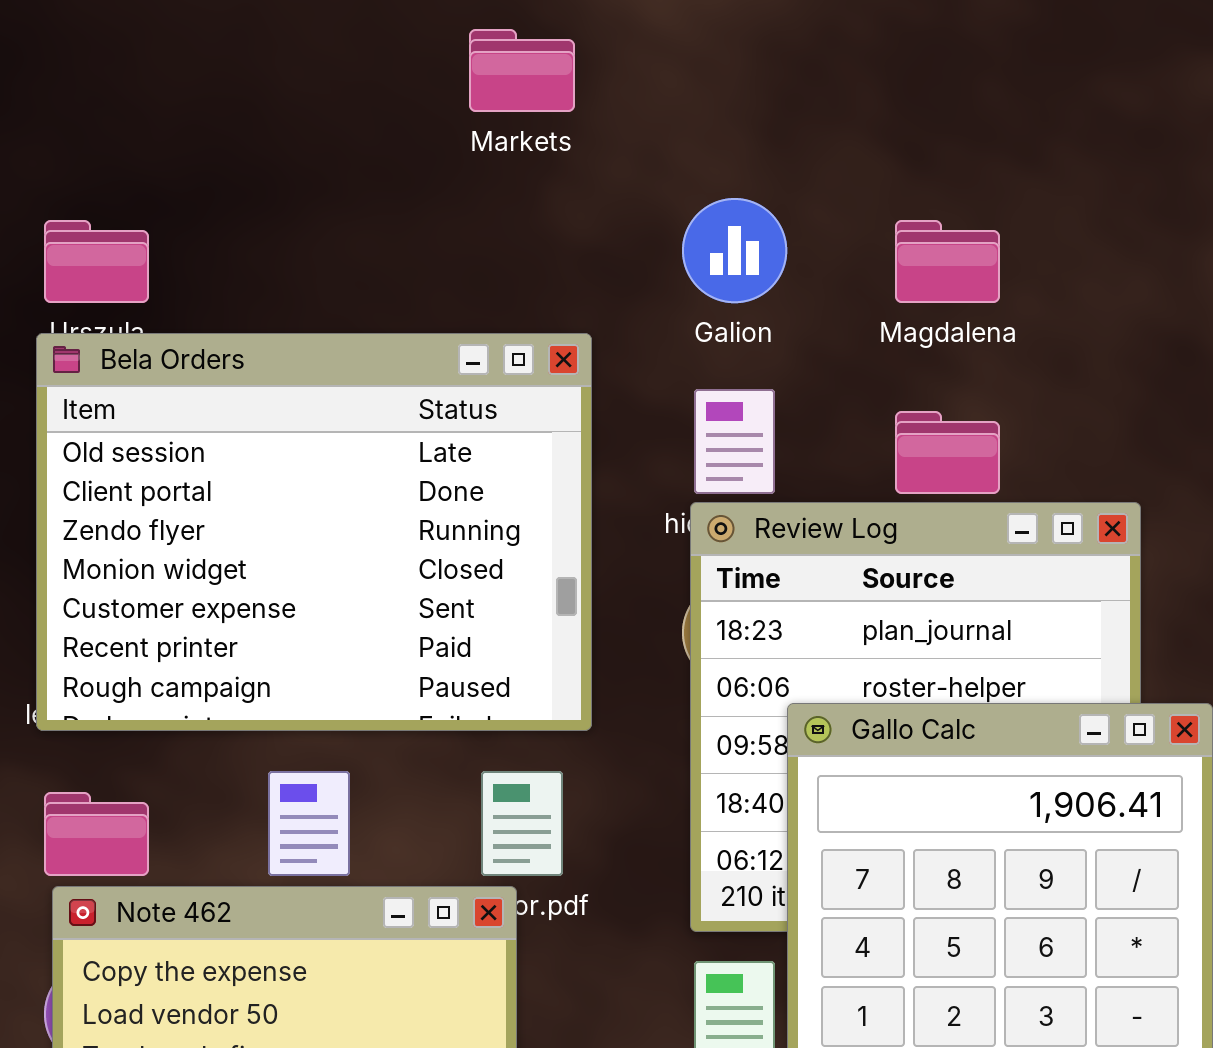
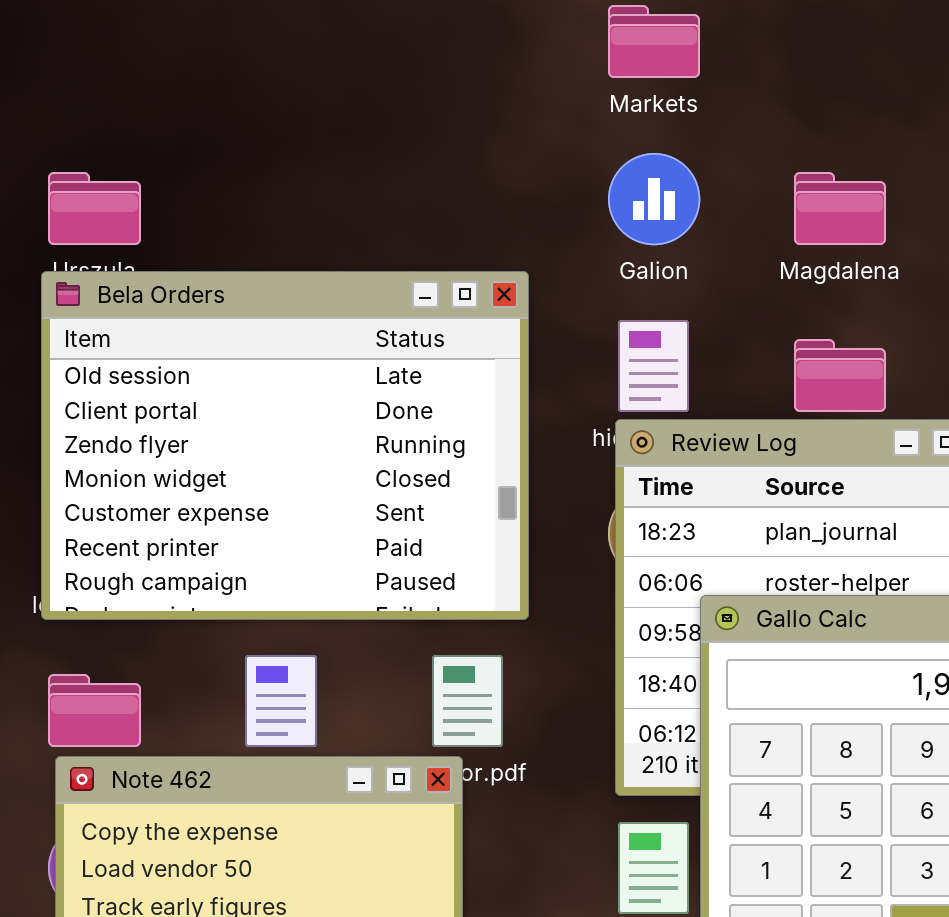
Markets: [469,29,575,112] -> [608,5,700,78], moved

